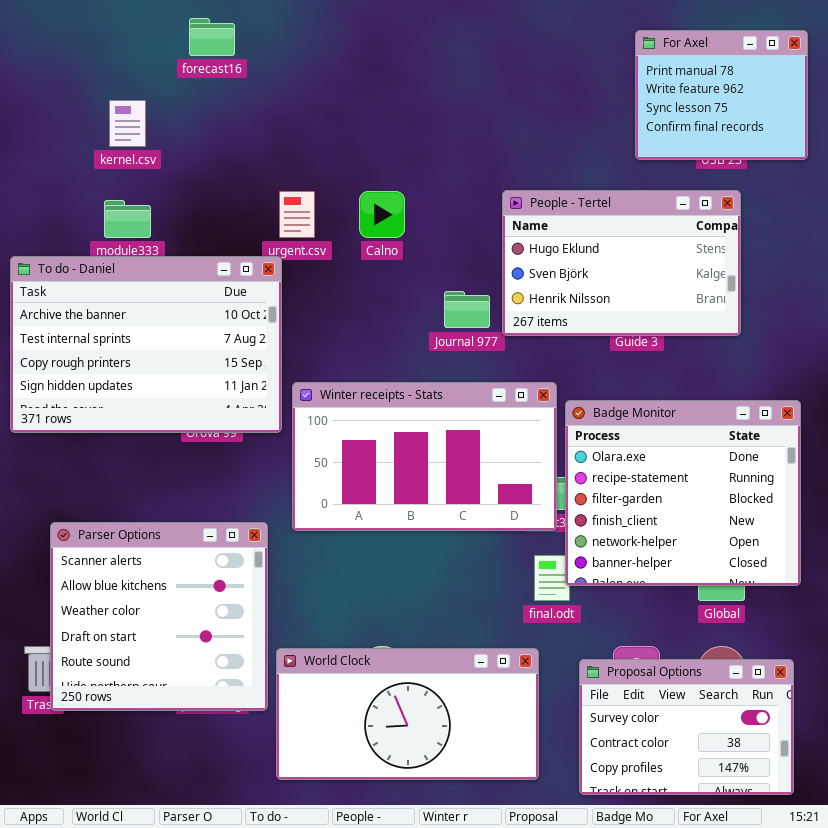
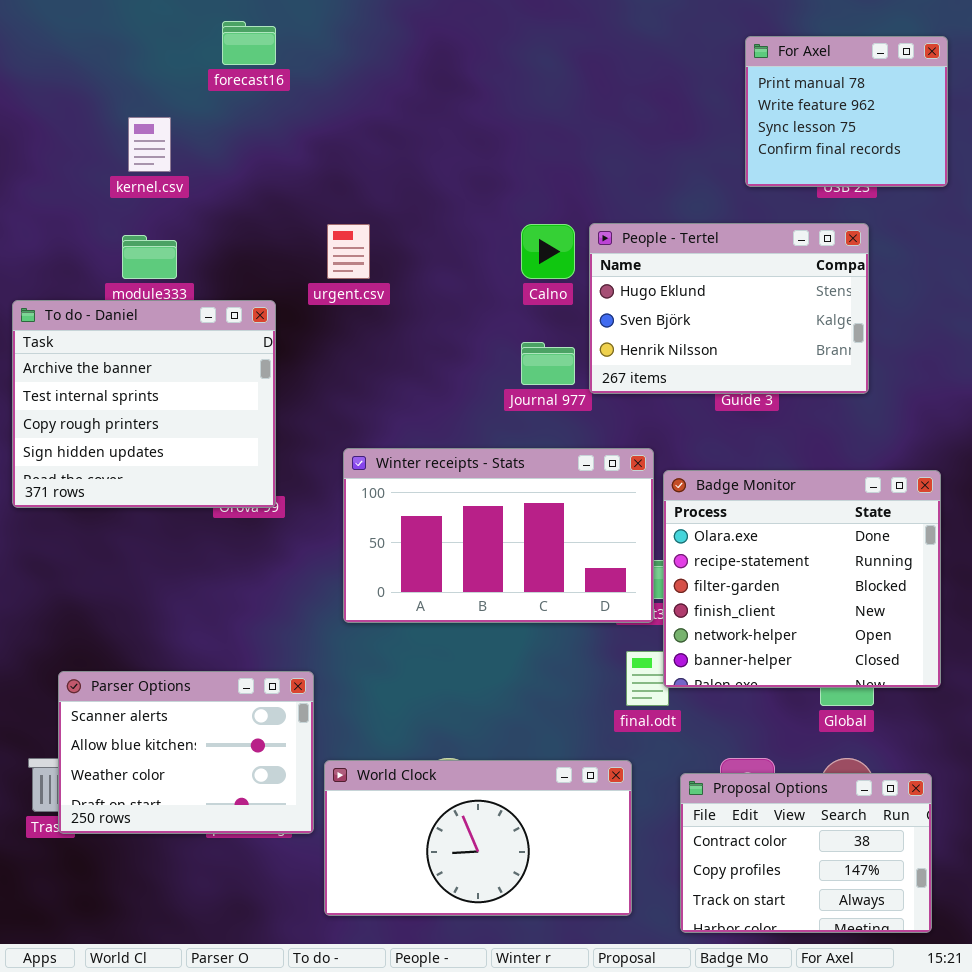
Calno: [359,191,405,238] -> [521,224,575,279], moved
To do - Daniel: [10,256,282,433] -> [12,300,276,508], resized
Parser Options: [50,522,268,711] -> [58,671,314,834], resized
Proposal Options: [579,659,794,795] -> [680,773,932,933], scrolled down 1 row

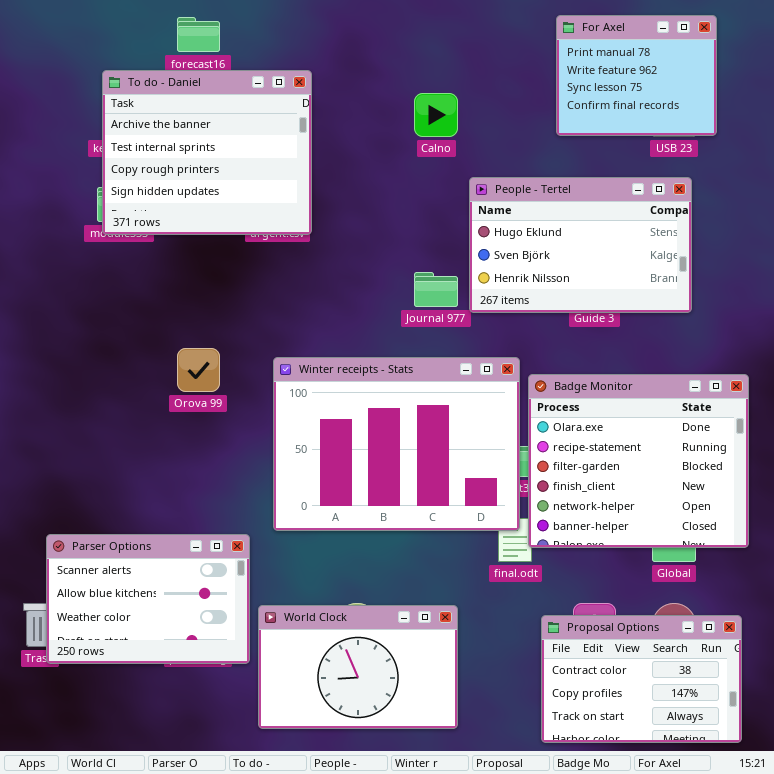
For Axel: [745,36,948,187] -> [556,15,717,136], moved
Calno: [521,224,575,279] -> [414,93,458,137], moved
To do - Daniel: [12,300,276,508] -> [102,70,312,235], moved
Winter receipts - Stats: [343,448,654,623] -> [273,357,520,531], resized
World Clock: [324,760,632,916] -> [258,605,458,729], resized

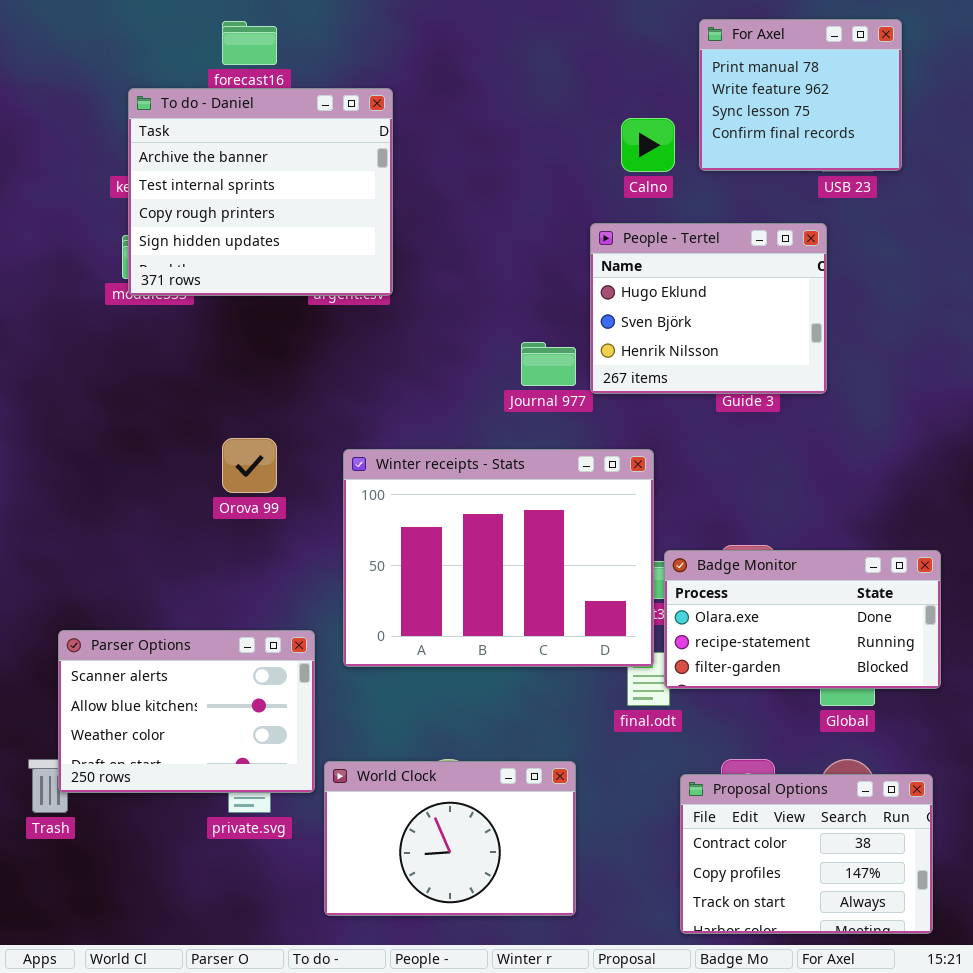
Calno: [414,93,458,137] -> [621,118,675,172], moved
People - Tertel: [469,177,692,313] -> [590,223,827,394], resized
Badge Monitor: [528,374,749,548] -> [664,550,941,689], resized
Parser Options: [46,534,250,664] -> [58,630,315,793], moved

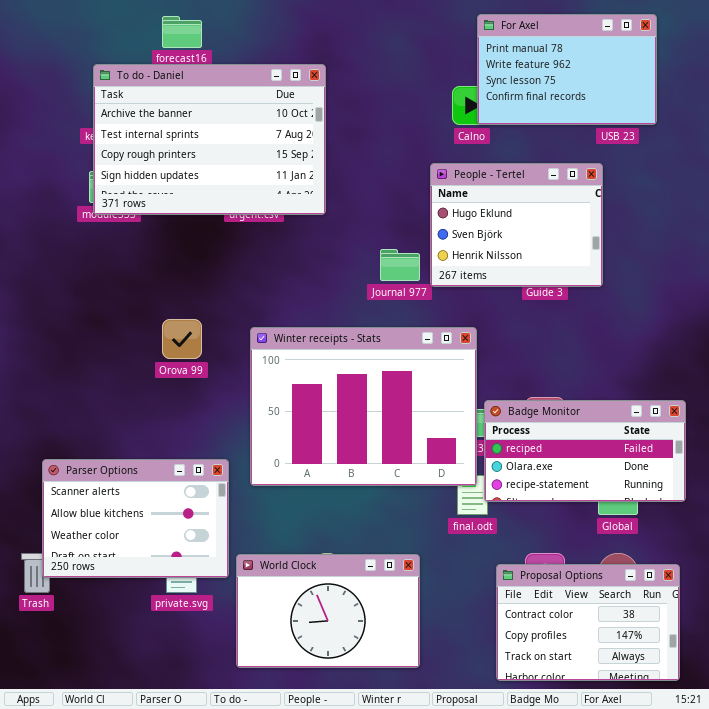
For Axel: [699,19,902,171] -> [477,14,657,125], resized
To do - Daniel: [128,88,393,296] -> [93,64,326,215], resized
Badge Monitor: [664,550,941,689] -> [484,400,686,502], scrolled up 1 row

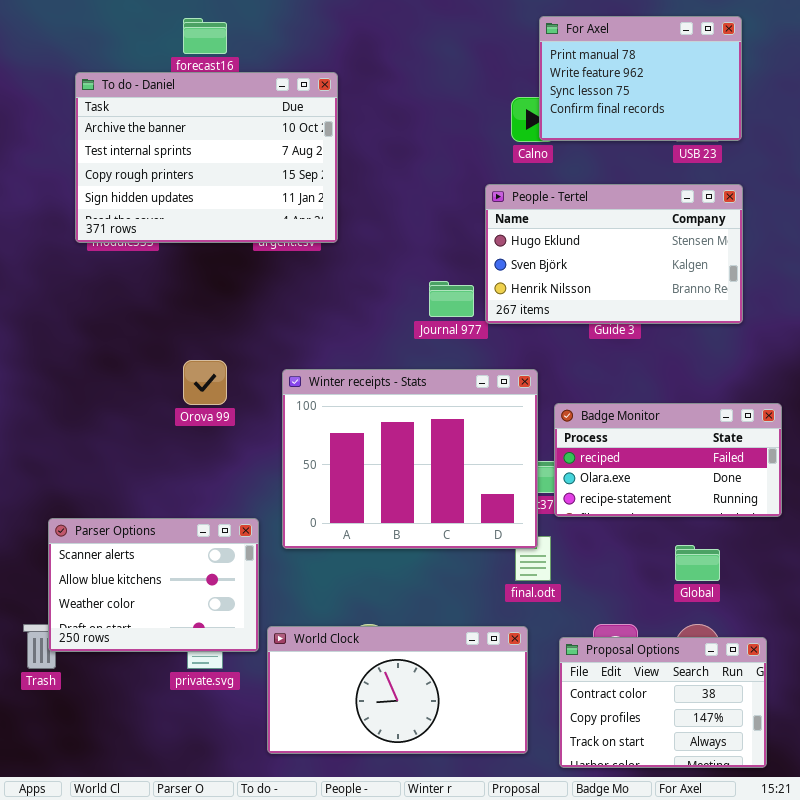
To do - Daniel: [93,64,326,215] -> [75,72,338,243], moved
People - Tertel: [430,163,603,287] -> [485,184,743,324], resized
Badge Monitor: [484,400,686,502] -> [554,403,782,517], moved
World Clock: [236,554,420,668] -> [267,626,528,754], resized

